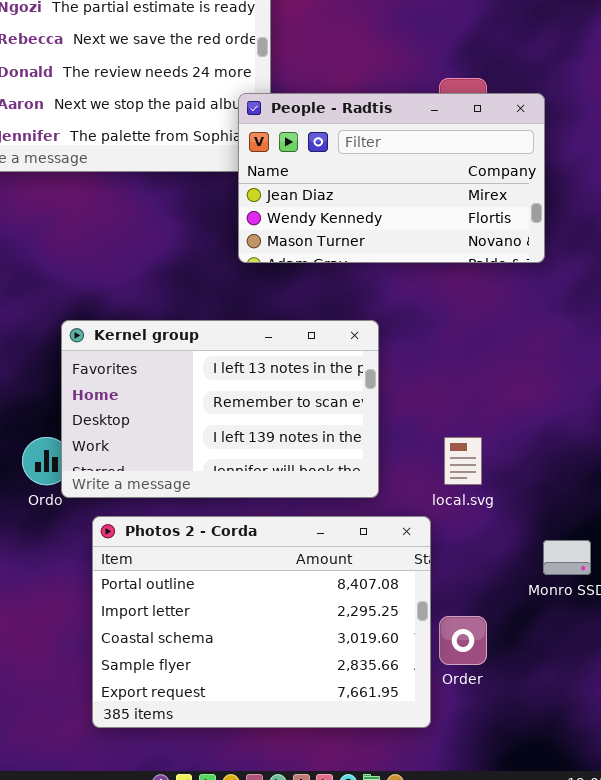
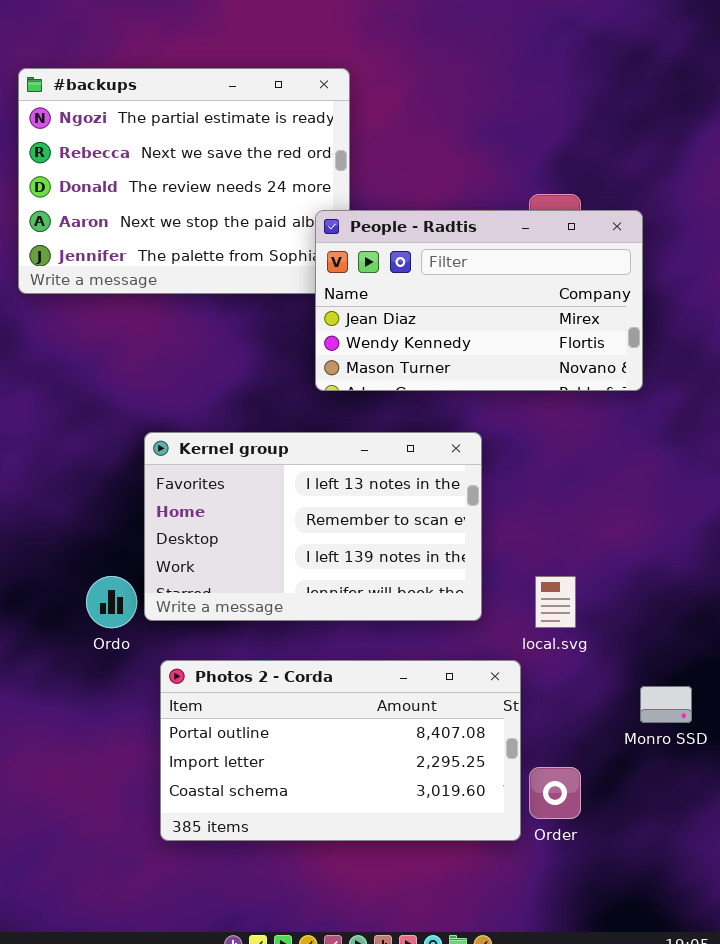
Kernel group: [61,320,379,498] -> [144,432,482,621], moved
Photos 2 - Corda: [92,516,431,728] -> [160,660,521,841], resized

